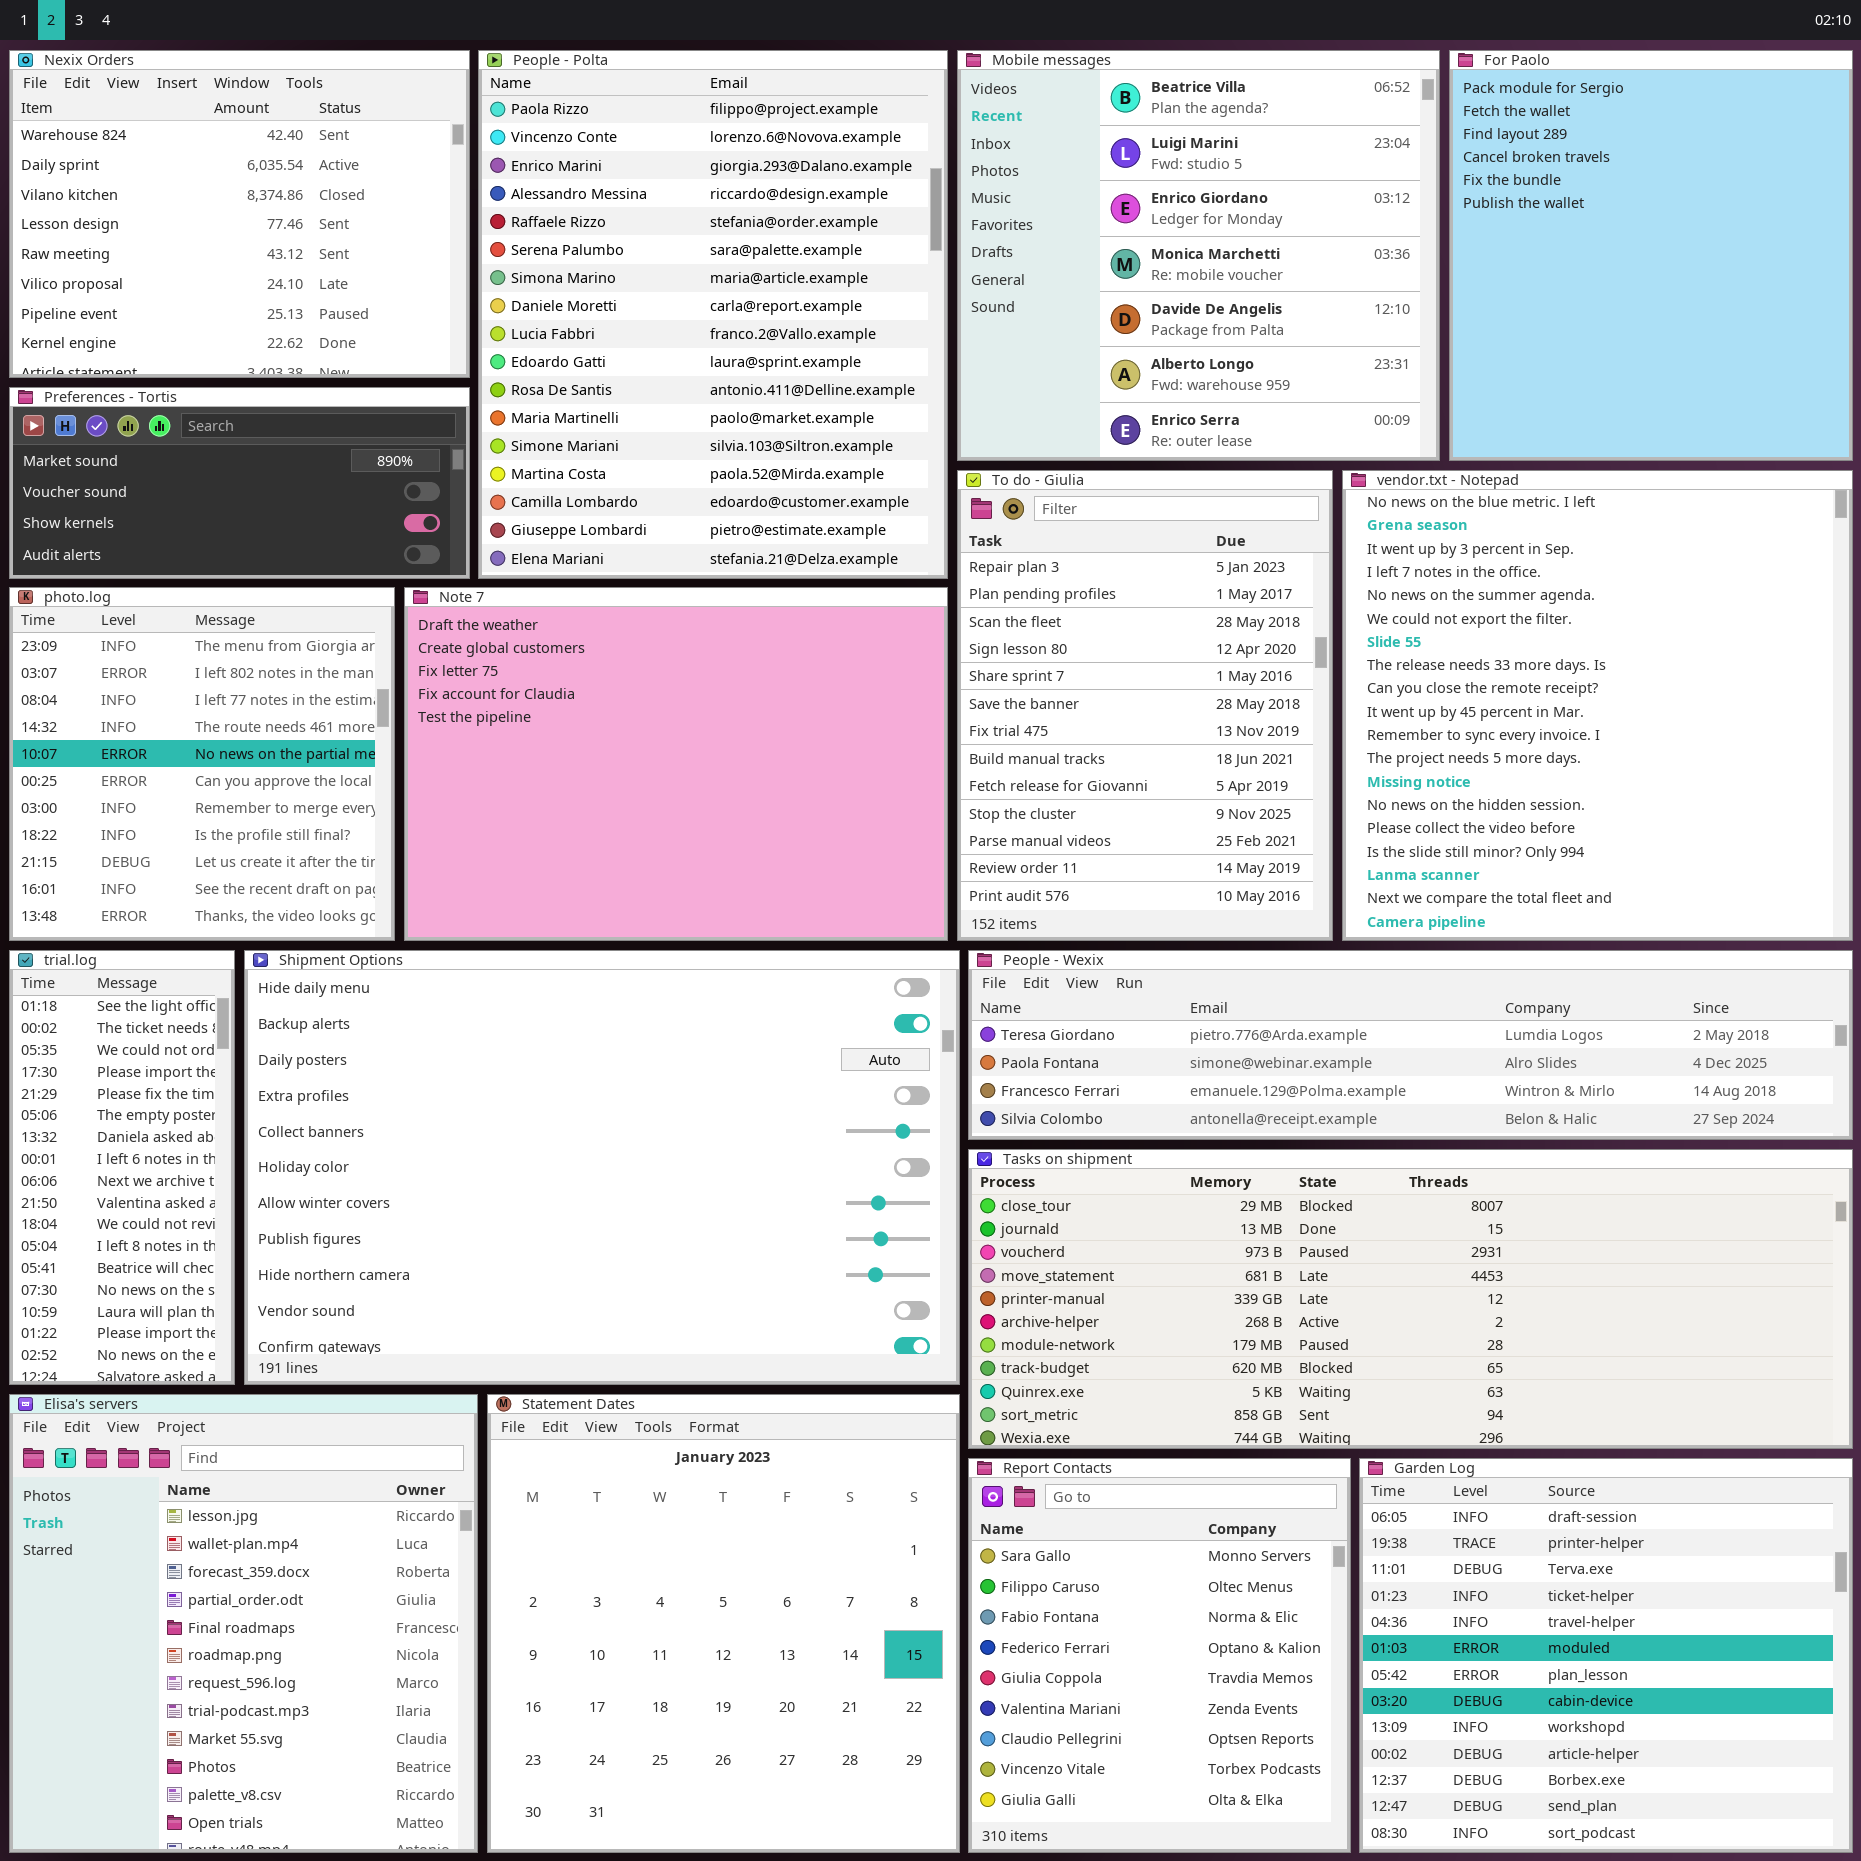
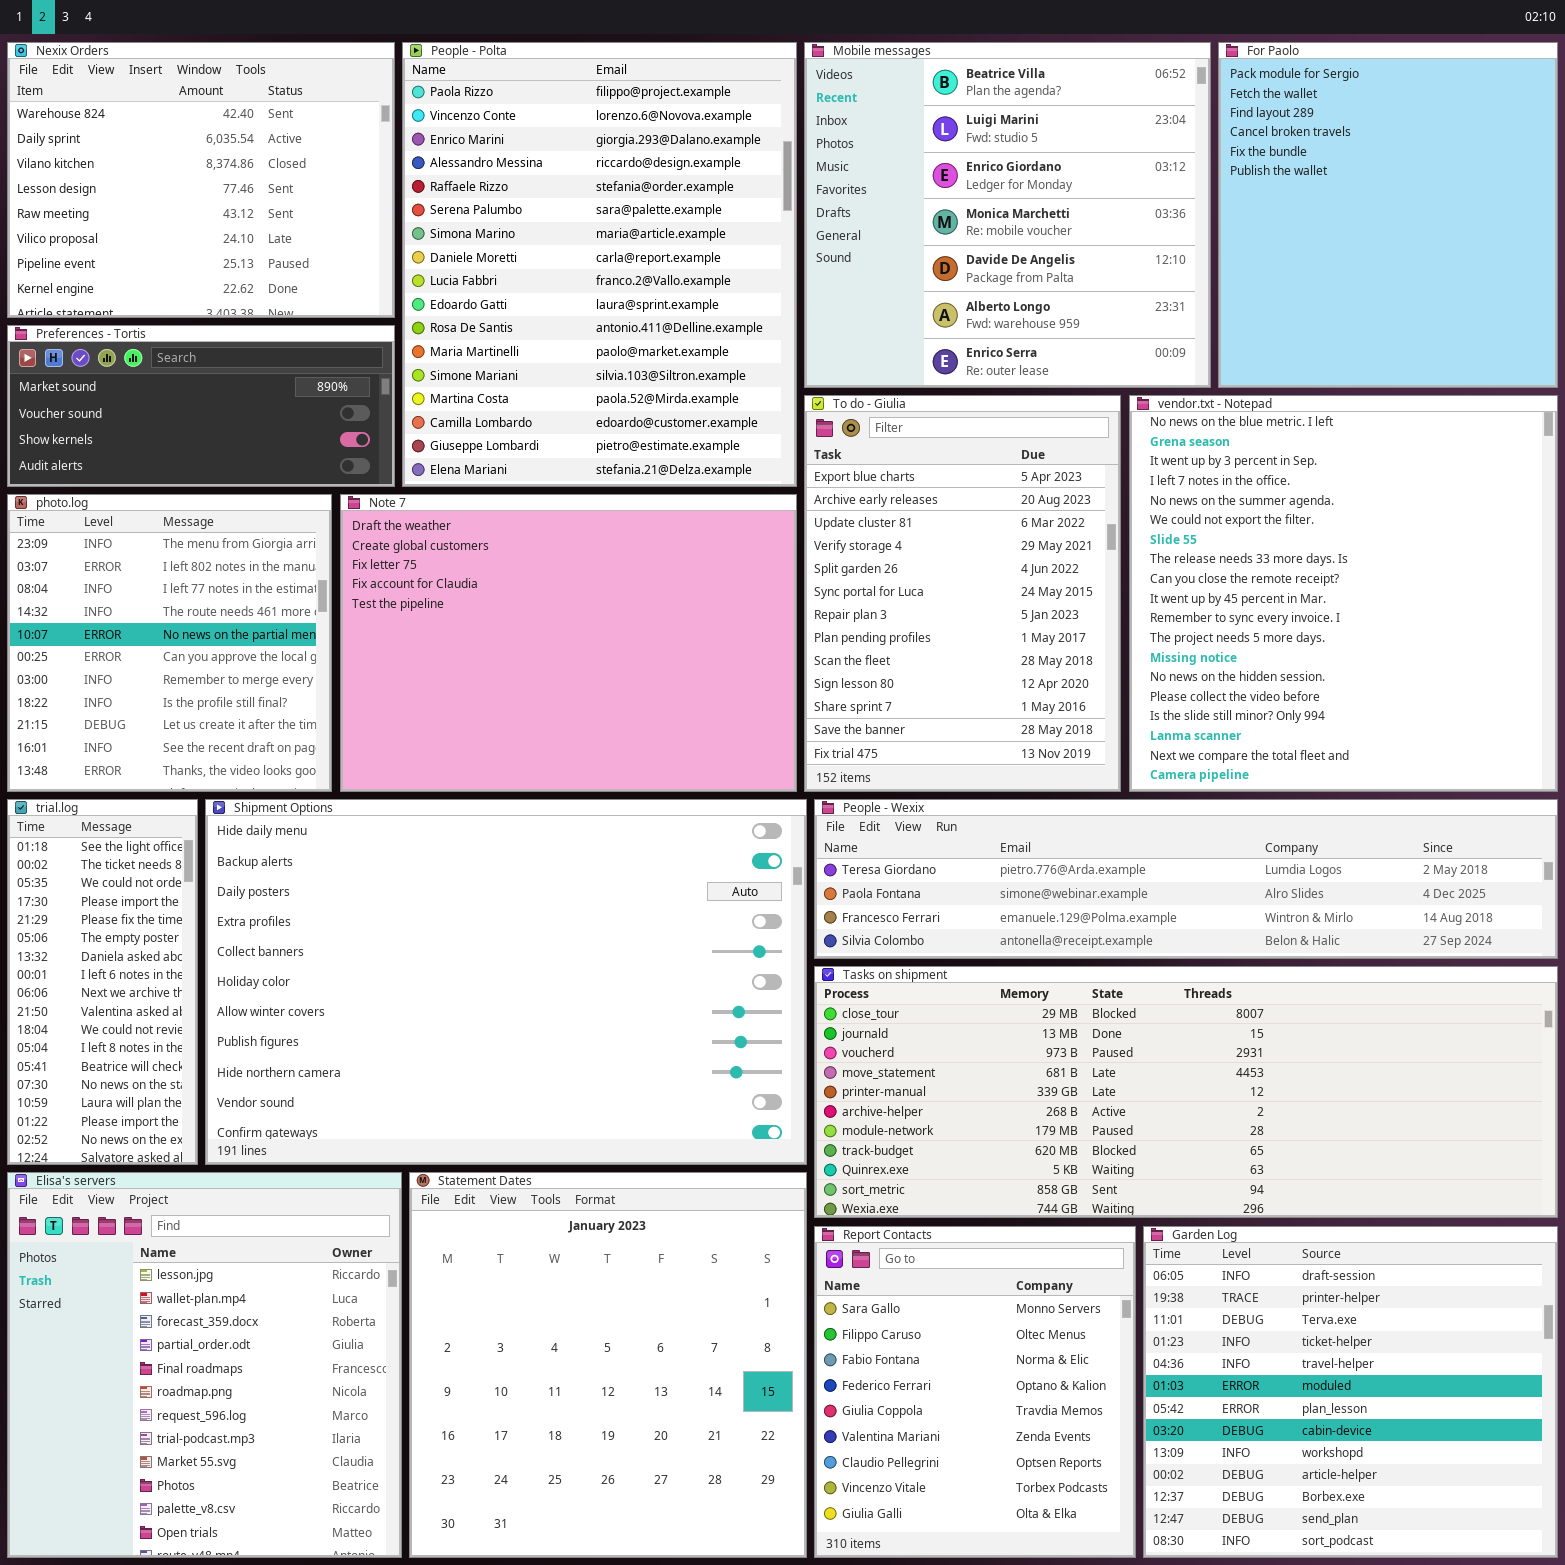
To do - Giulia: [957,470,1333,941] -> [804,395,1121,792], scrolled up 6 rows

